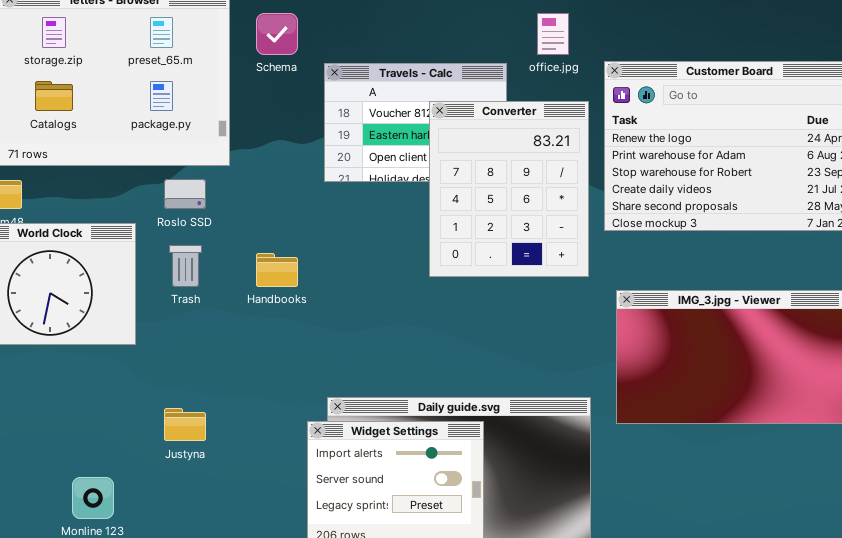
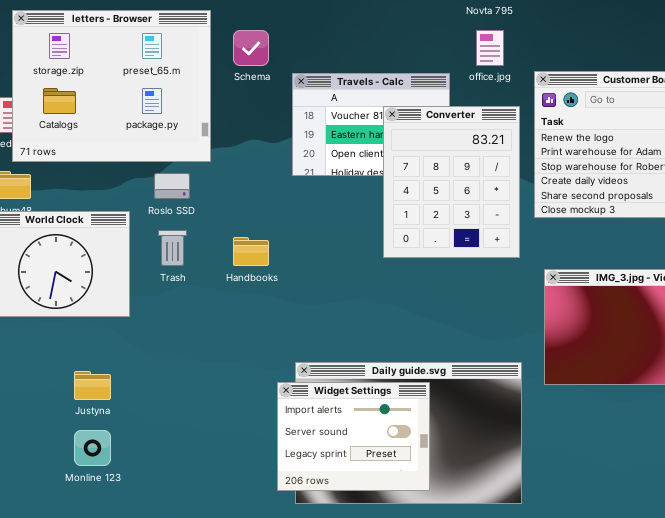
Justyna: [164,408,206,441] -> [74,371,111,400], moved

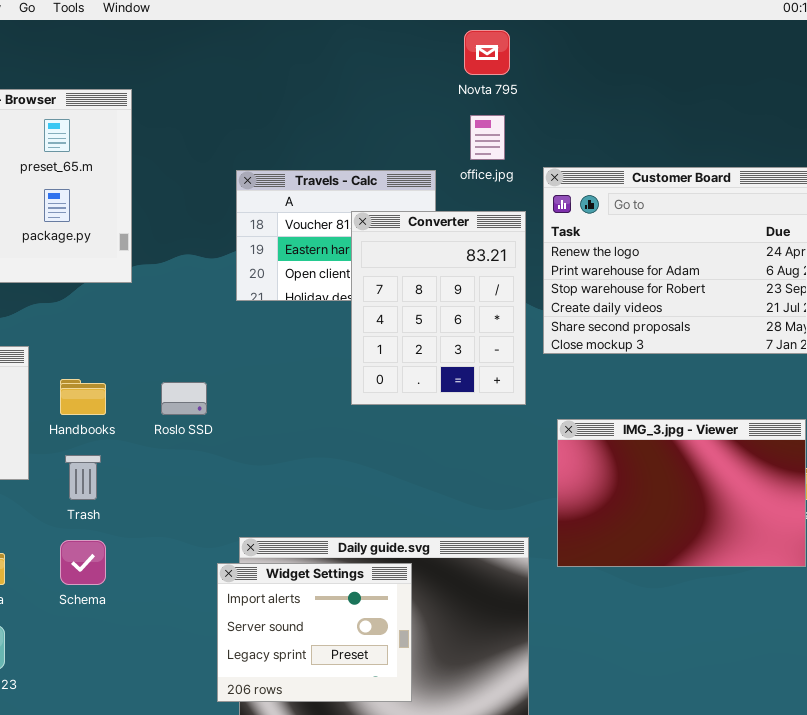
Schema: [233,30,269,66] -> [60,540,106,585], moved
Roslo SSD: [154,173,190,199] -> [161,382,207,415], moved
Trash: [158,230,187,266] -> [65,455,101,500], moved
Handbooks: [233,237,269,266] -> [60,379,106,415], moved

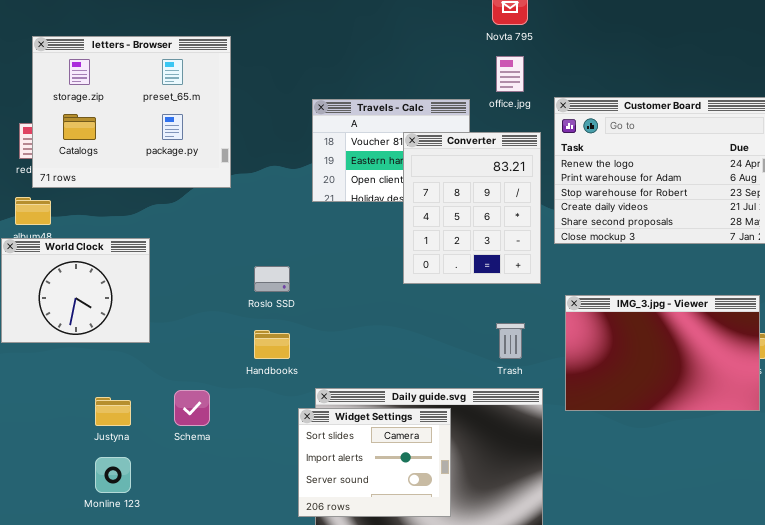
Handbooks: [60,379,106,415] -> [254,330,290,359], moved
Trash: [65,455,101,500] -> [496,323,525,359], moved
Widget Settings: [217,563,412,702] -> [298,408,451,517], scrolled up 1 row

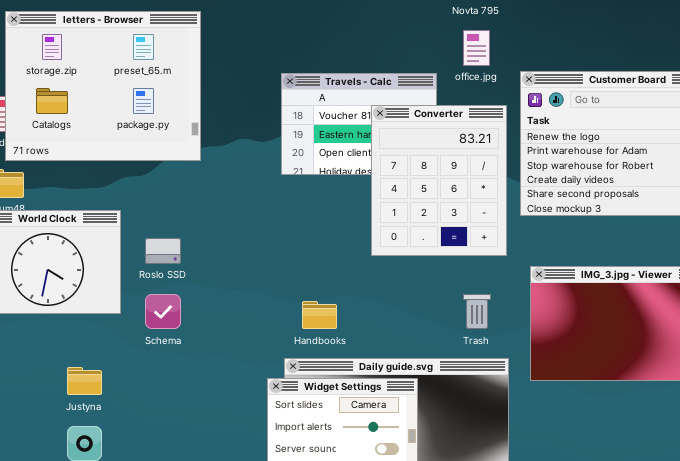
Roslo SSD: [254,266,290,292] -> [145,238,181,264], moved
Handbooks: [254,330,290,359] -> [302,301,337,329], moved
Schema: [174,390,210,426] -> [145,294,181,329], moved

